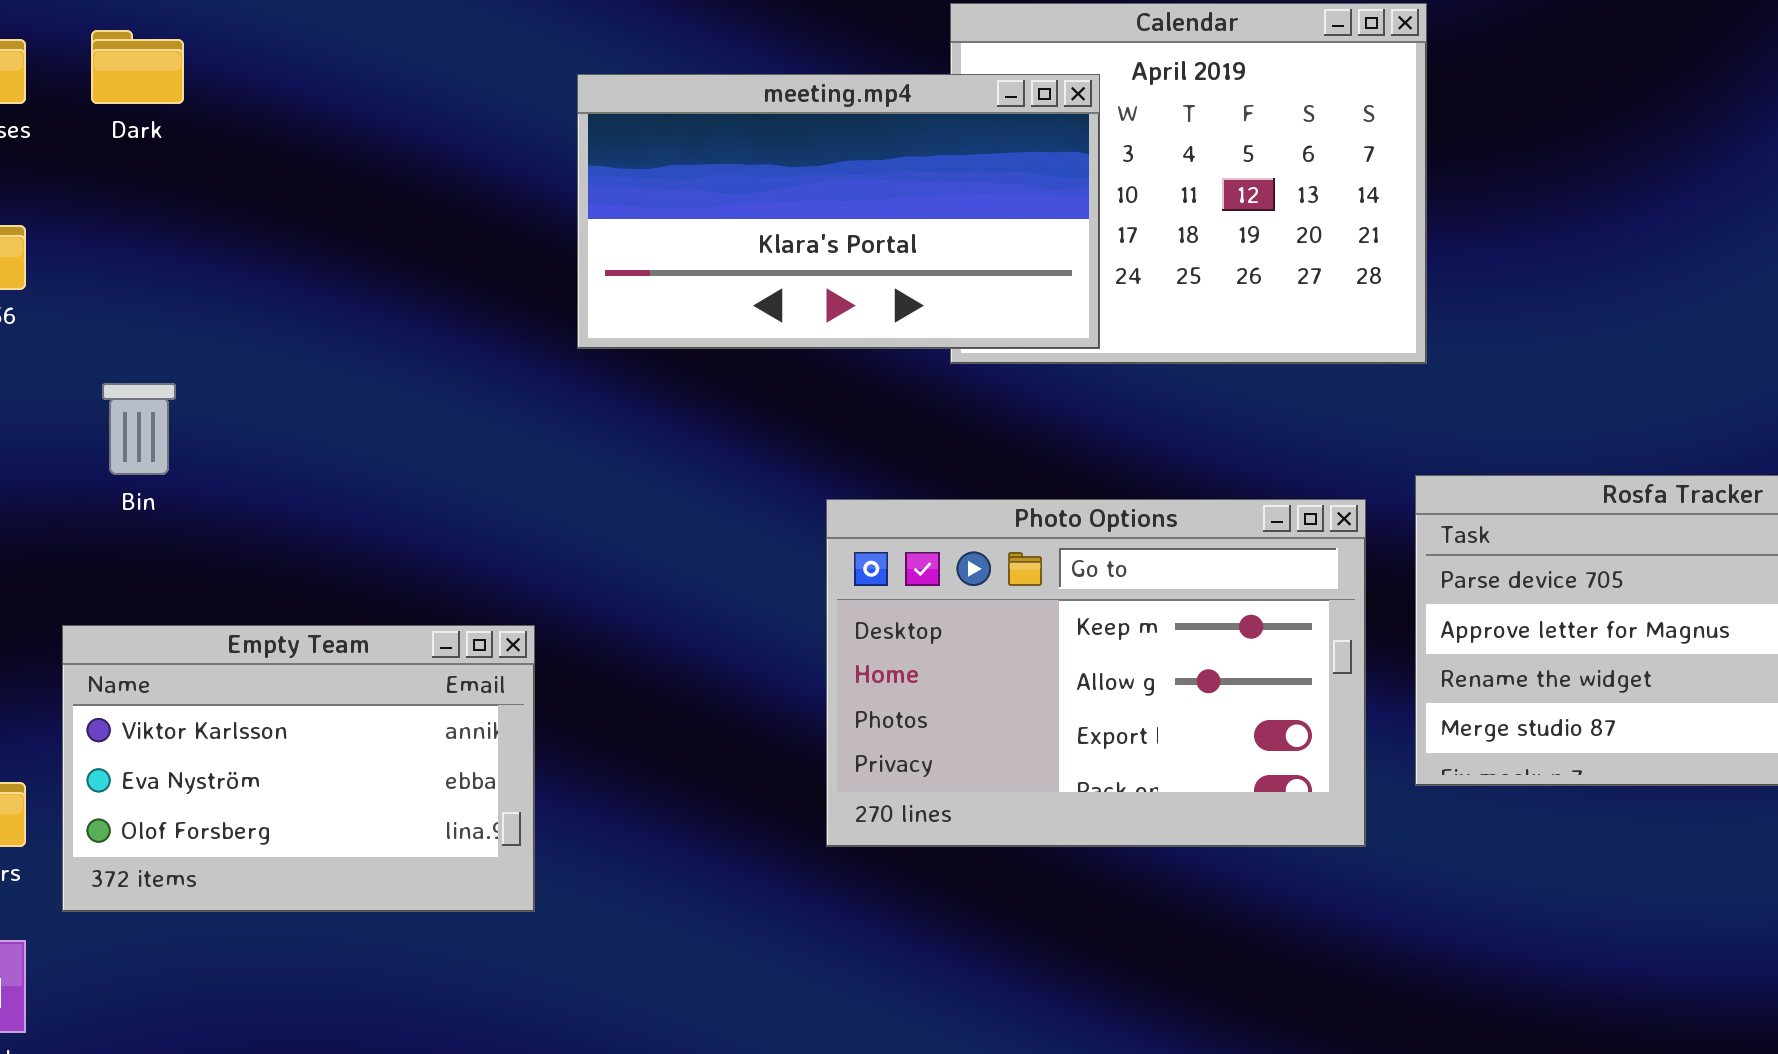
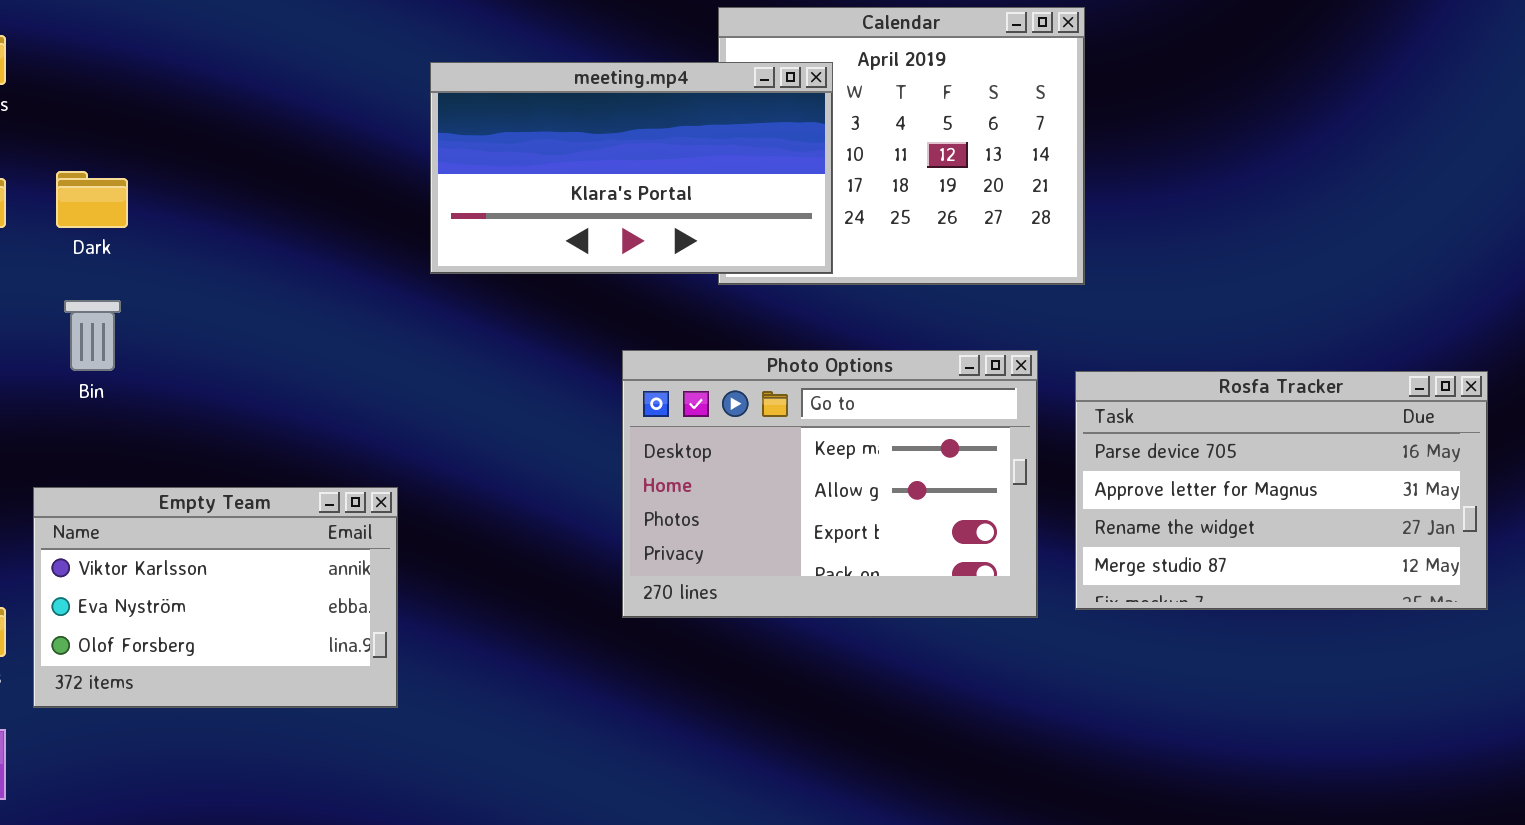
Dark: [91,30,184,104] -> [56,171,128,228], moved
Photo Options: [826,499,1366,847] -> [622,350,1038,618], moved

